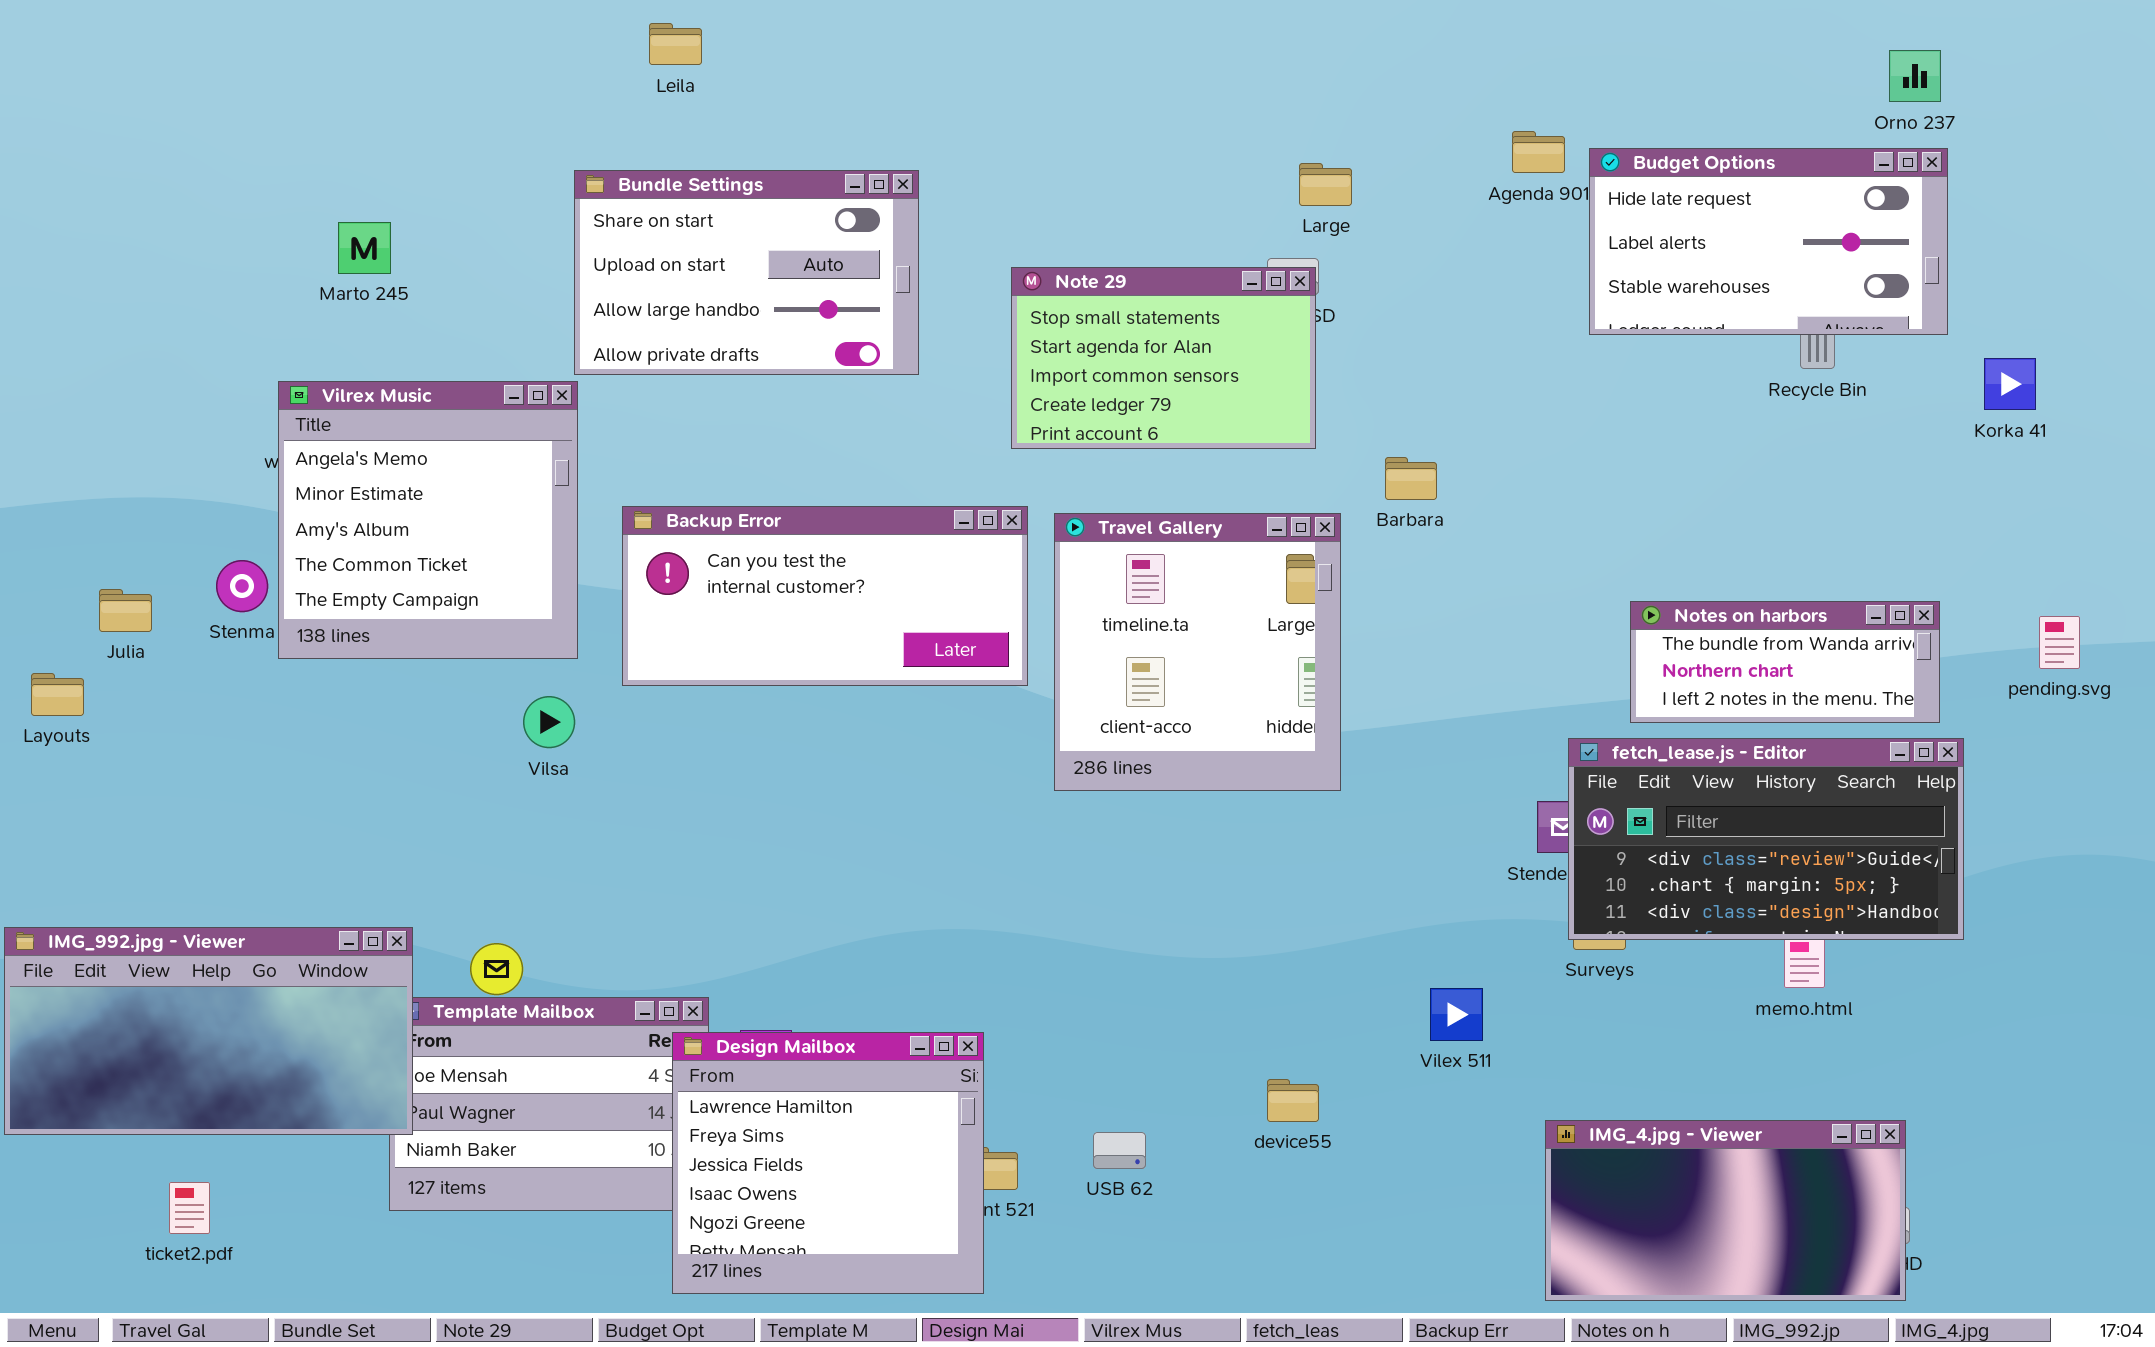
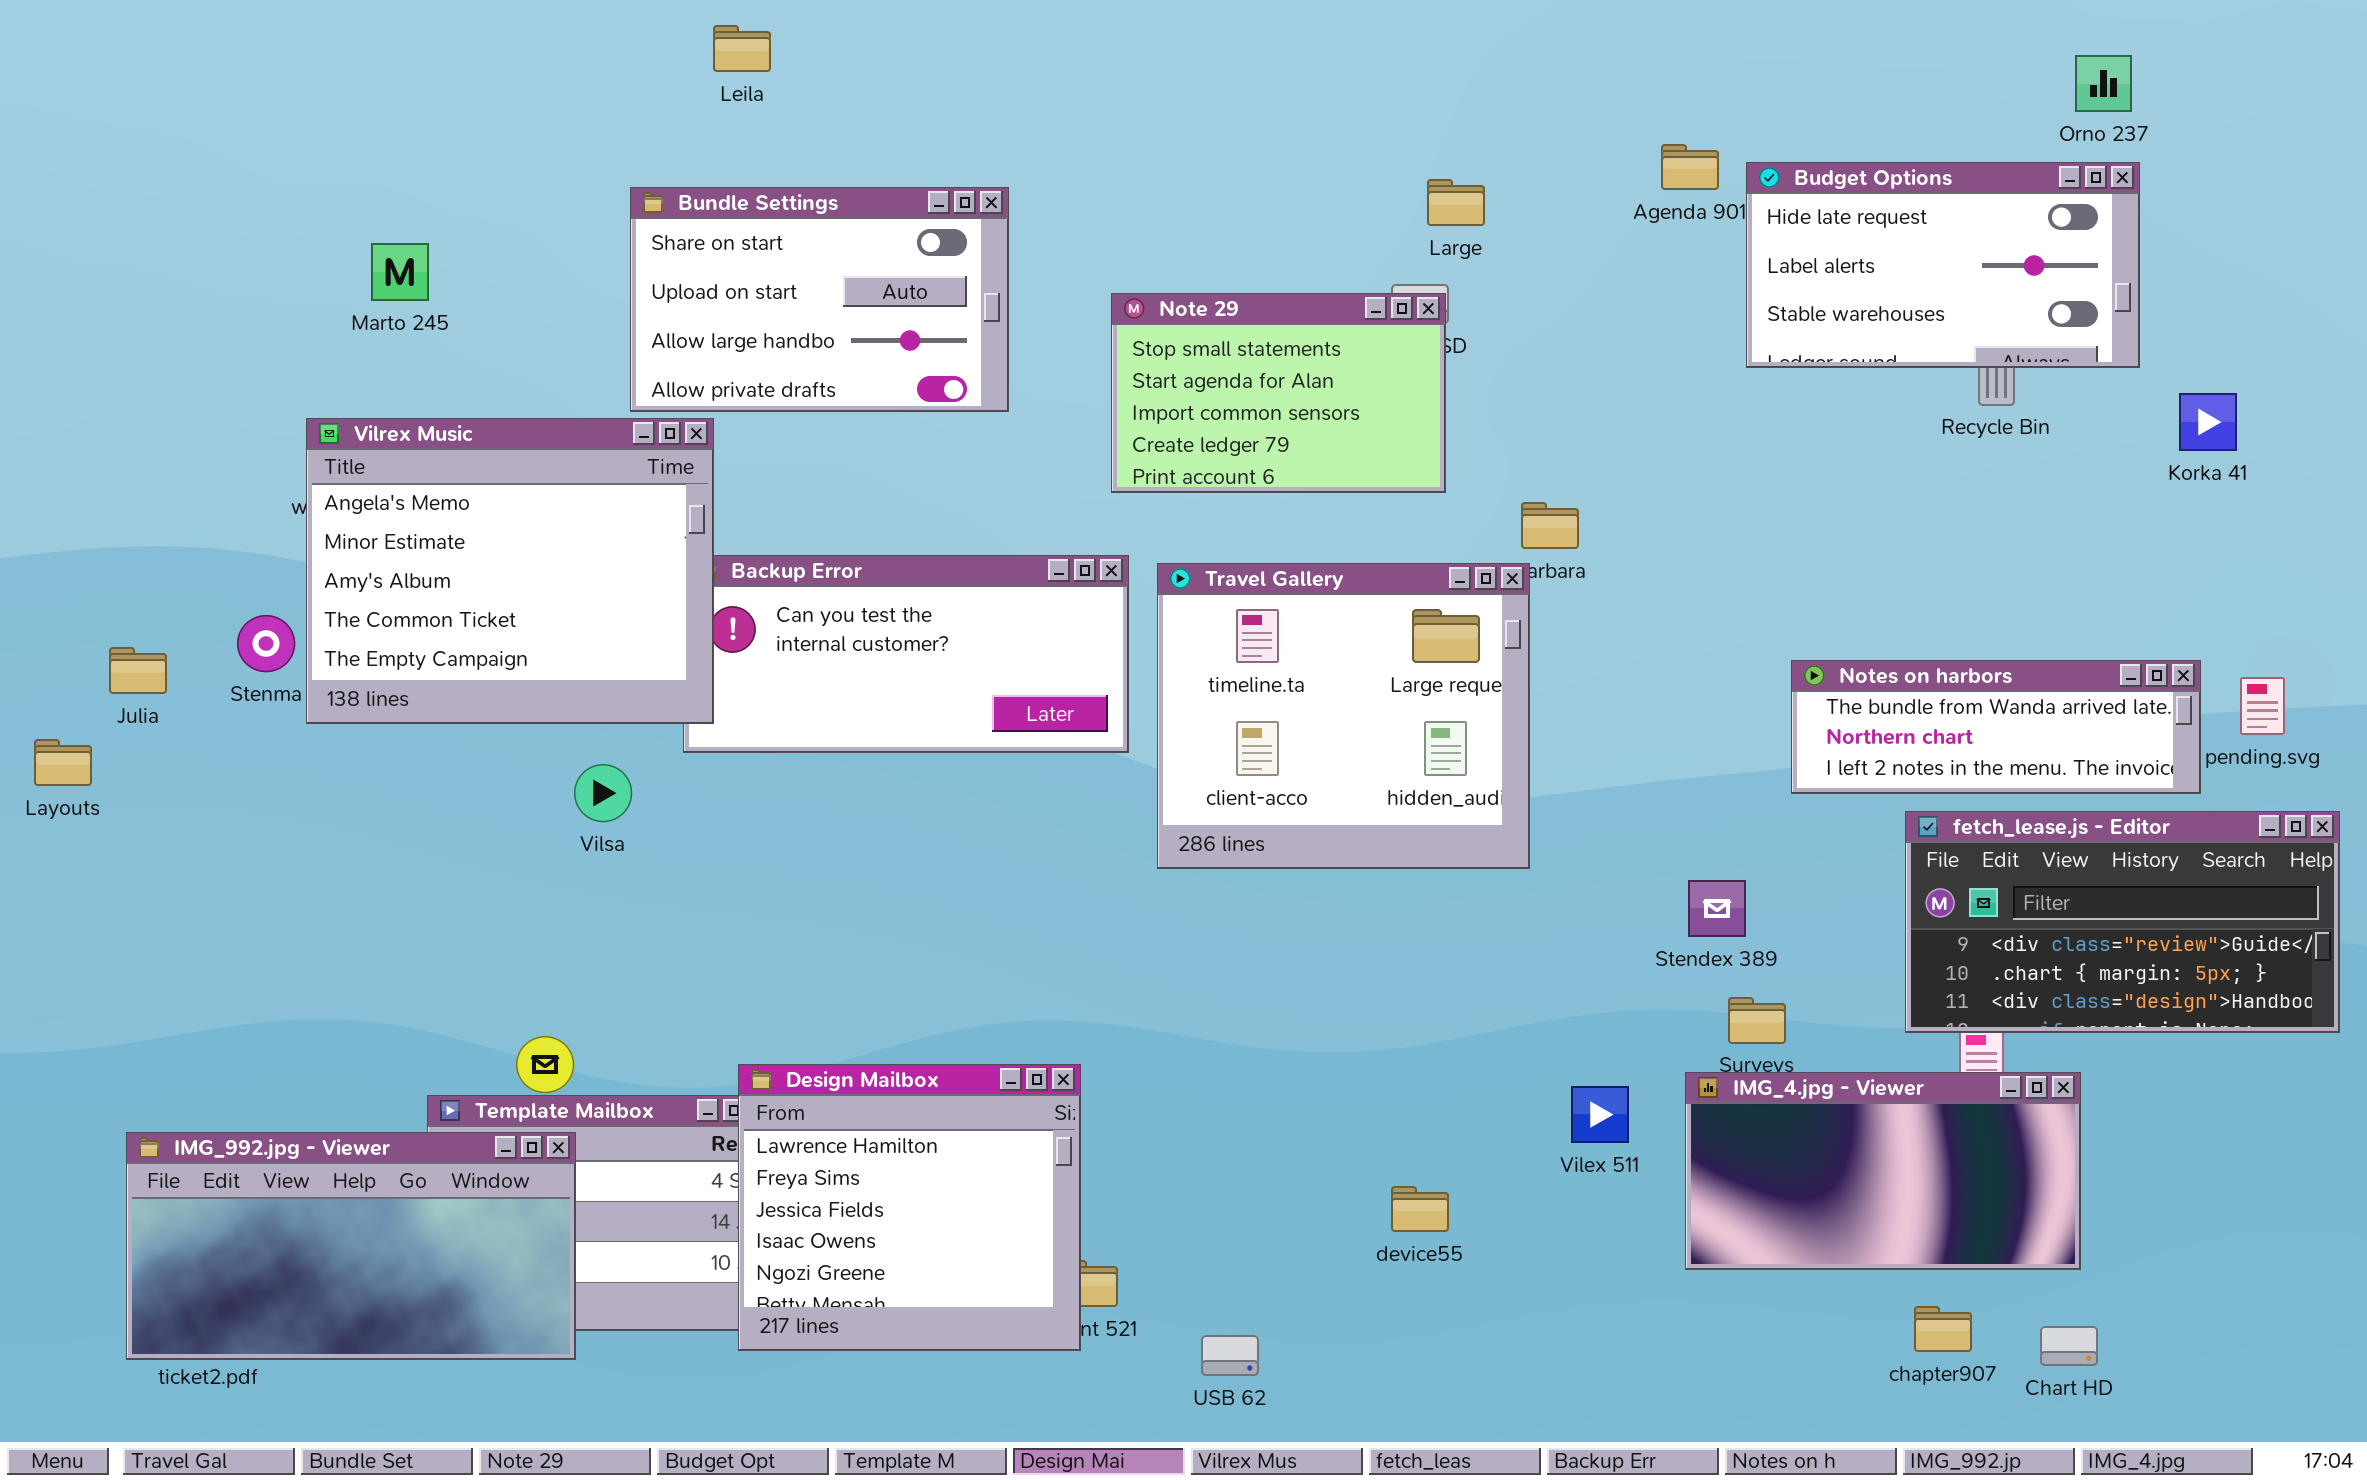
Vilrex Music: [278,381,578,659] -> [306,418,714,724], resized
Travel Gallery: [1054,513,1341,791] -> [1157,563,1530,869], resized
Notes on harbors: [1630,601,1940,723] -> [1791,660,2201,794], resized
fetch_lease.js - Editor: [1568,738,1964,940] -> [1905,811,2340,1033], moved
IMG_992.jpg - Viewer: [4,927,413,1135] -> [126,1132,576,1360], moved
Design Mailbox: [672,1032,984,1294] -> [738,1064,1081,1351], moved
IMG_4.jpg - Viewer: [1545,1120,1906,1301] -> [1685,1072,2081,1270], moved
USB 62: [1093,1132,1146,1169] -> [1201,1335,1259,1376], moved

